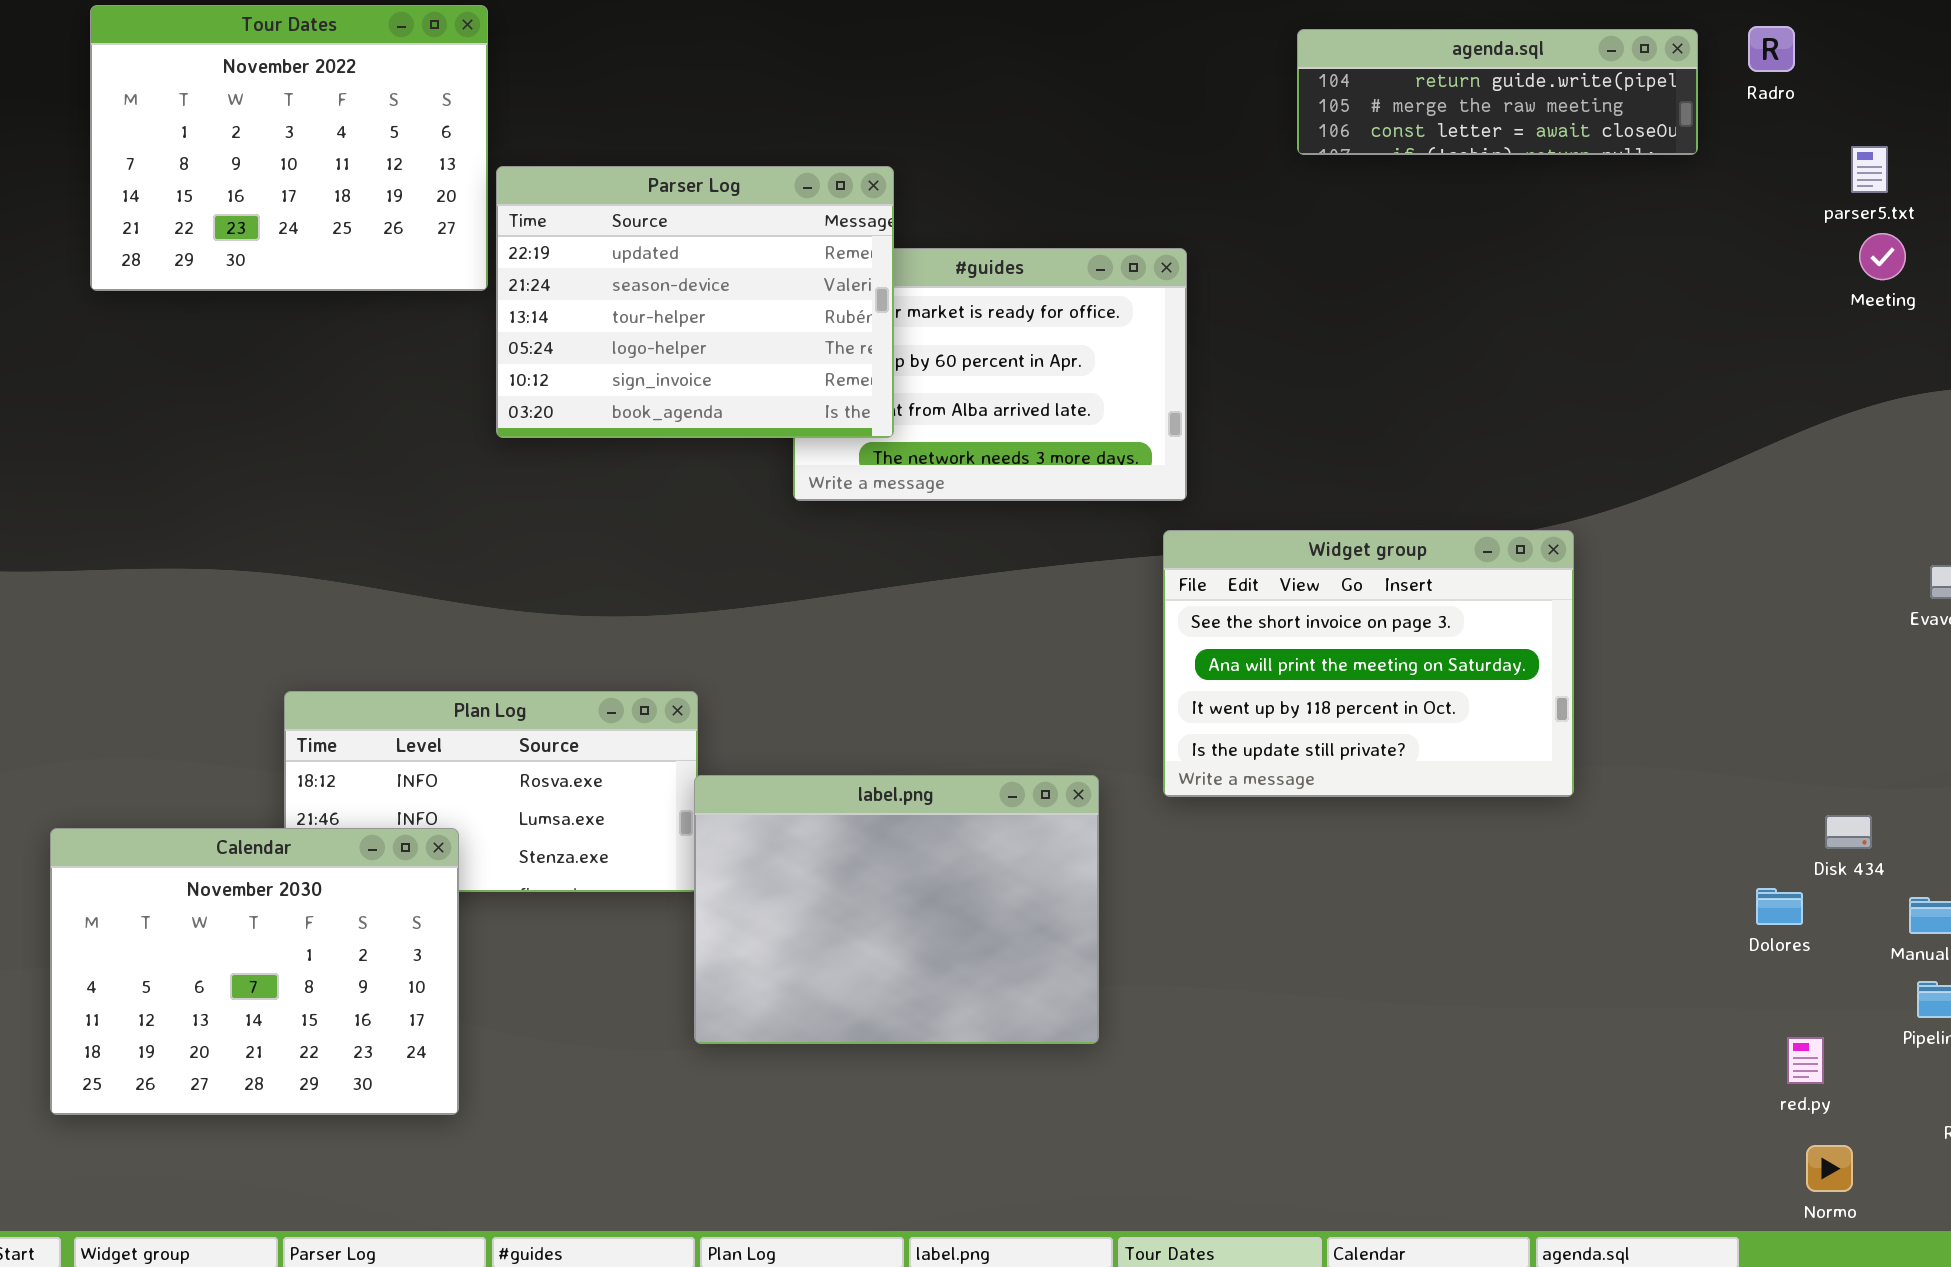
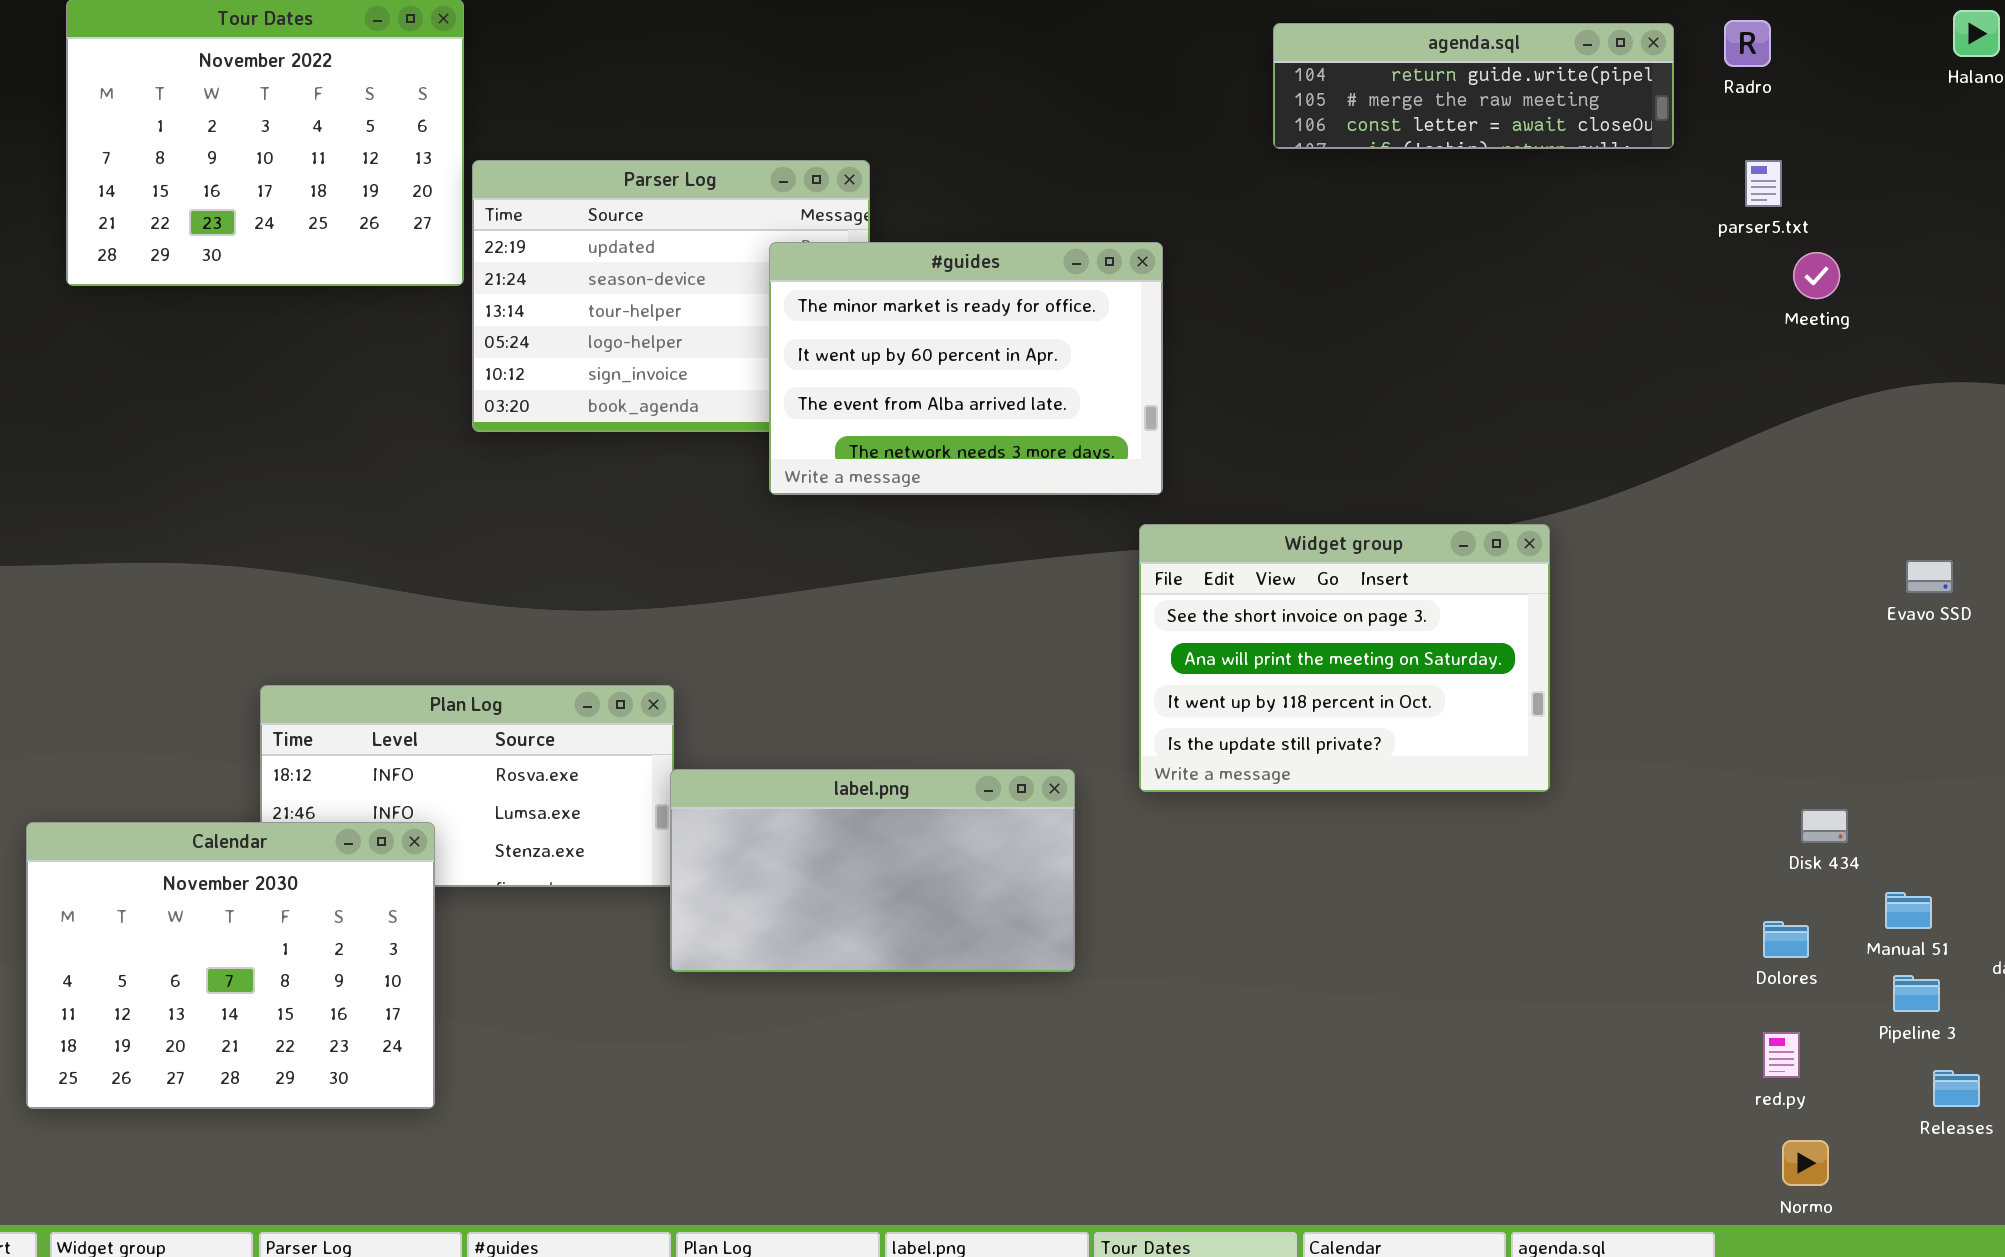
parser5.txt: [1851,146,1888,193] -> [1745,160,1782,207], moved
Meeting: [1859,233,1906,280] -> [1793,252,1840,299], moved
#guides: [793,248,1187,501] -> [769,242,1163,495], raised
label.png: [694,775,1099,1044] -> [670,769,1075,972], resized
Dolores: [1756,888,1803,925] -> [1763,921,1809,958], moved

